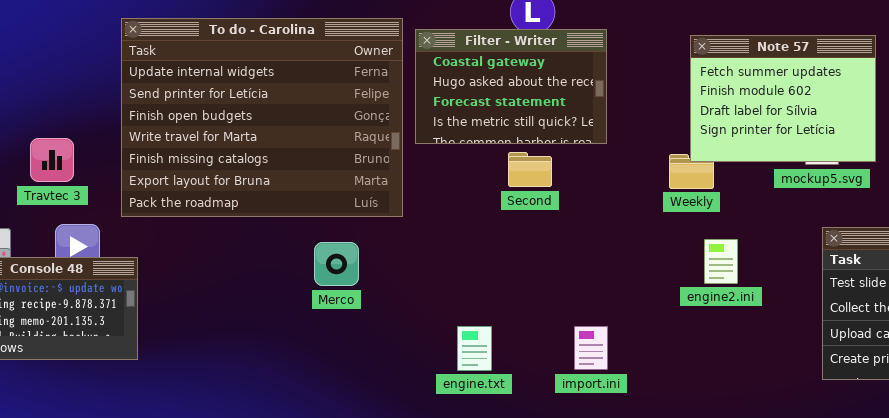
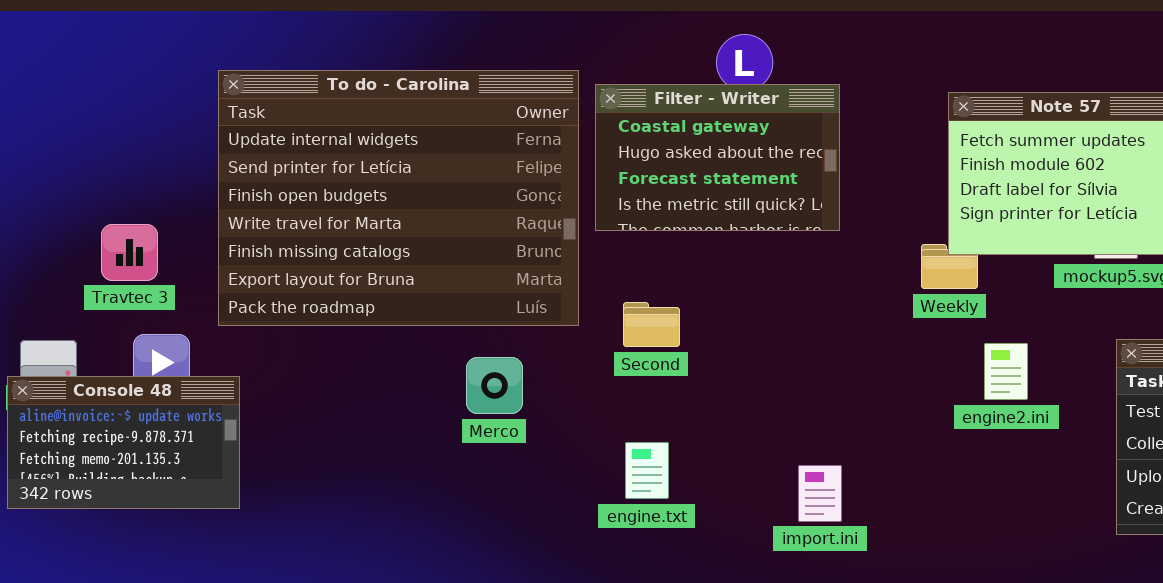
Second: [508,152,552,187] -> [623,302,680,347], moved
engine2.ini: [704,239,738,284] -> [984,343,1028,400], moved
engine.txt: [457,326,492,371] -> [625,442,669,499], moved

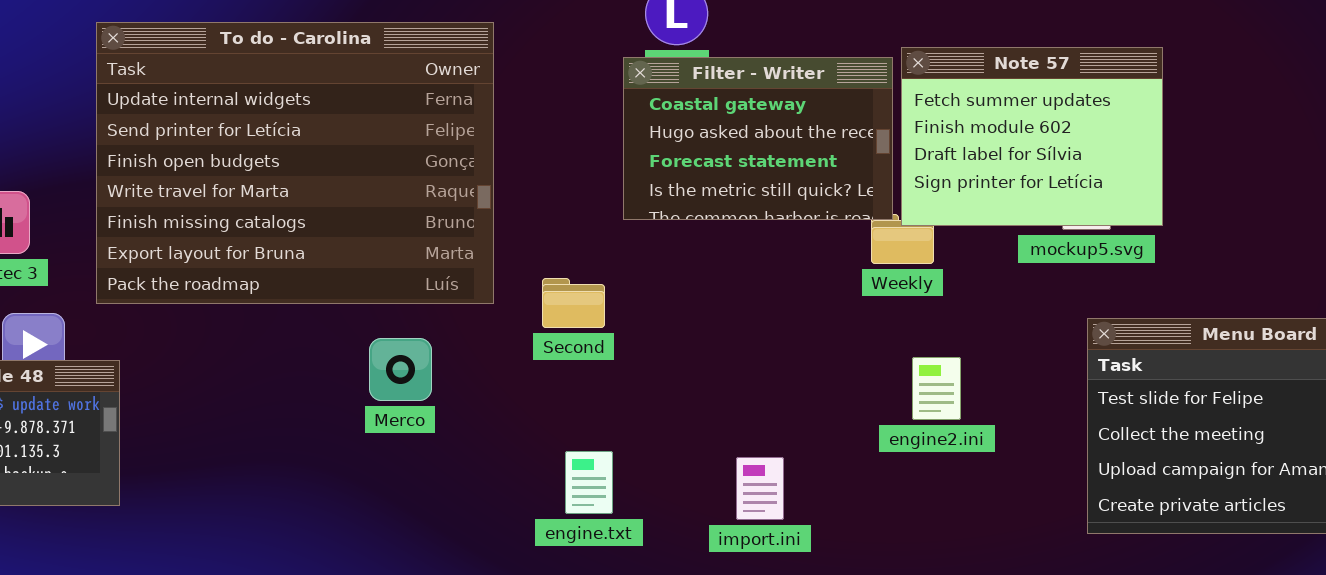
Filter - Writer: [595,84,840,231] -> [623,57,893,220], moved
engine2.ini: [984,343,1028,400] -> [912,357,961,420], moved
engine.txt: [625,442,669,499] -> [565,451,613,514], moved

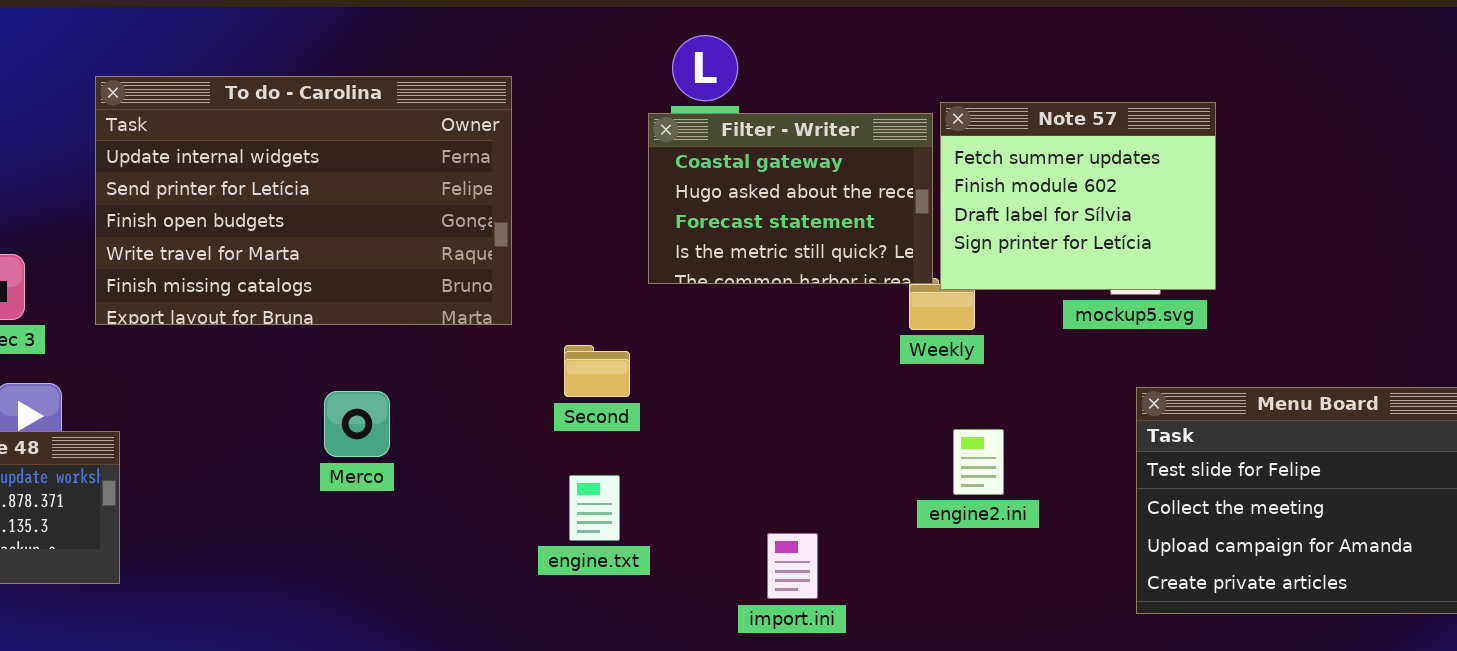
To do - Carolina: [96,22,494,304] -> [95,76,512,325], resized
Merco: [369,338,432,401] -> [324,391,390,457], moved
engine.txt: [565,451,613,514] -> [569,475,620,541], moved

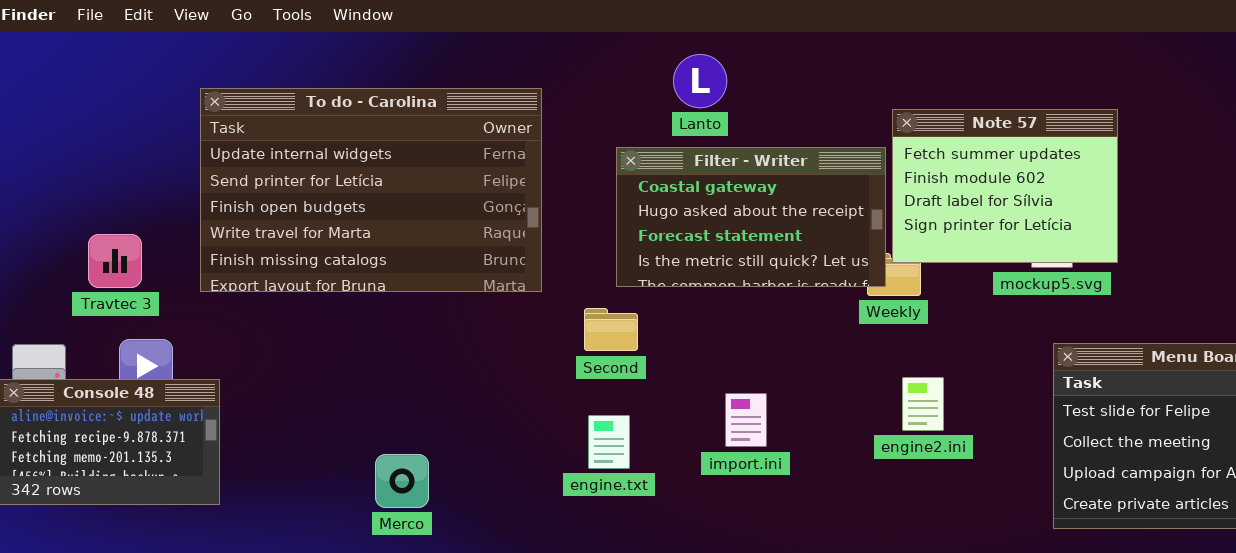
Filter - Writer: [648,113,933,284] -> [616,147,886,287], moved, resized
Merco: [324,391,390,457] -> [375,454,429,508], moved
import.ini: [767,533,818,599] -> [725,393,767,447], moved

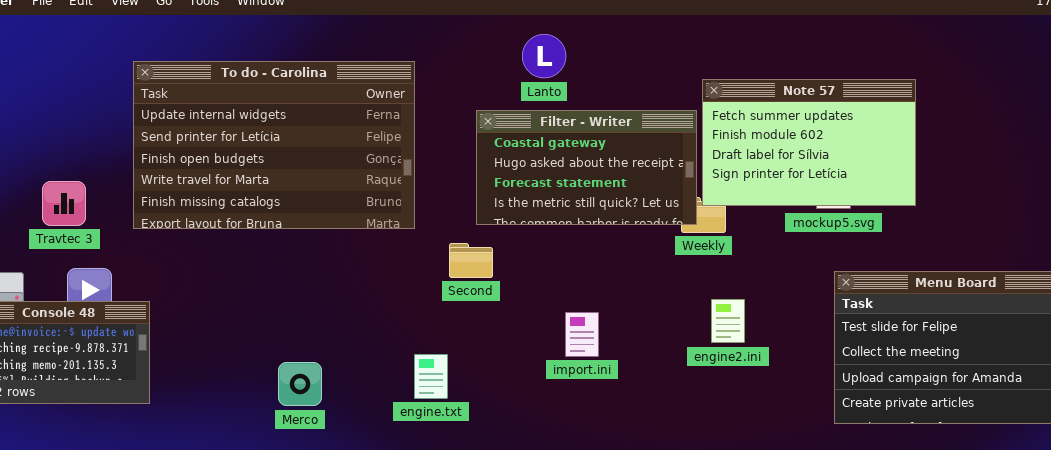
Note 57: [892,109,1118,263] -> [702,79,916,206], resized
engine.txt: [588,415,630,469] -> [414,354,448,399], moved

